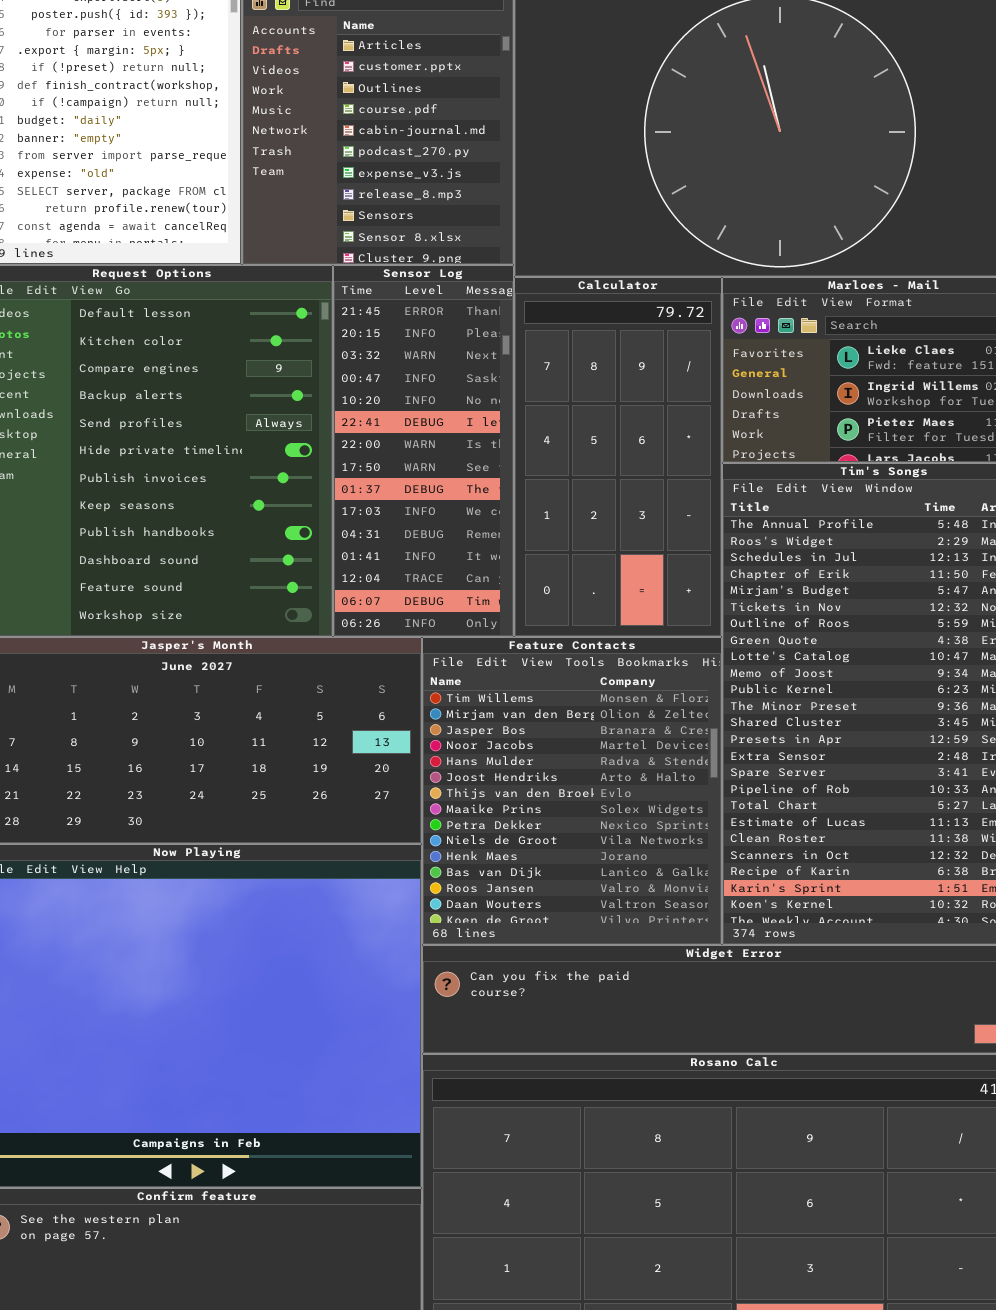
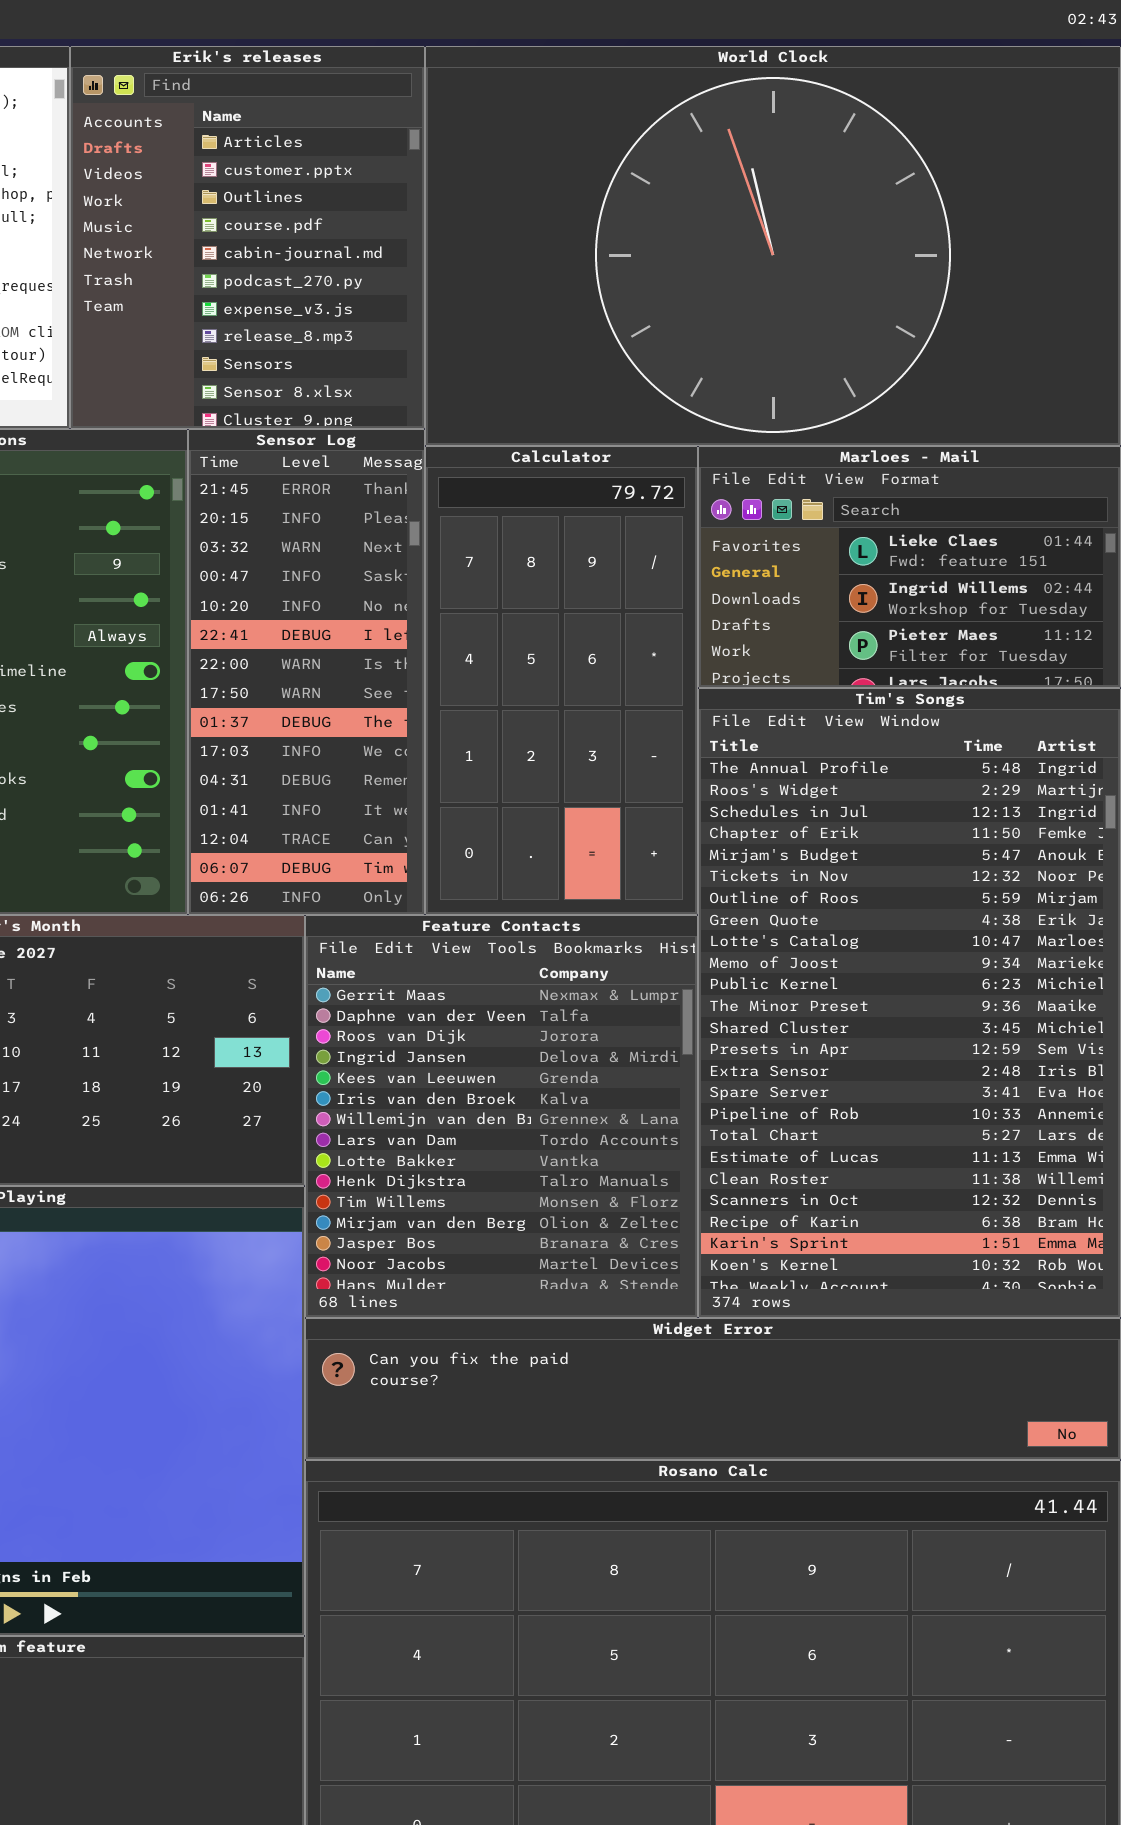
Feature Contacts: [422,637,722,945] -> [305,915,698,1318], scrolled up 10 rows

